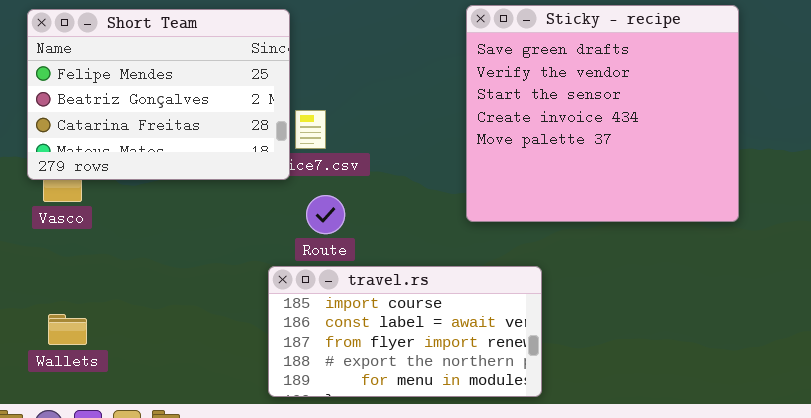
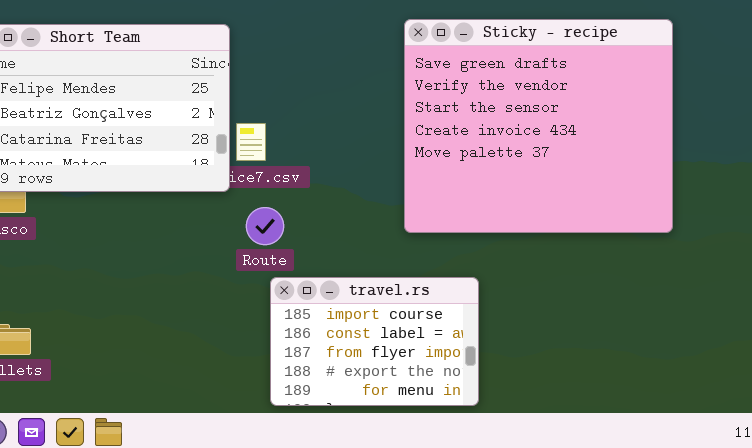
travel.rs: [268,266,542,397] -> [270,277,479,406], resized

